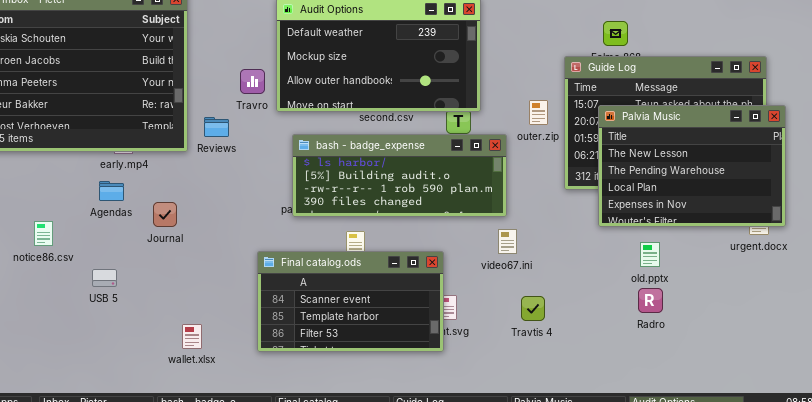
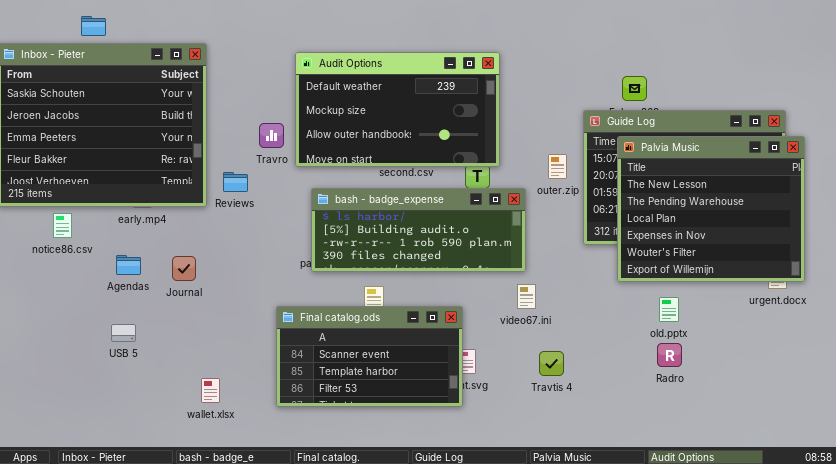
Palvia Music: [598,105,786,227] -> [617,136,805,282], resized
Agendas: [99,181,124,201] -> [116,255,141,275], moved
notice86.csv: [34,221,53,246] -> [53,213,72,238], moved

